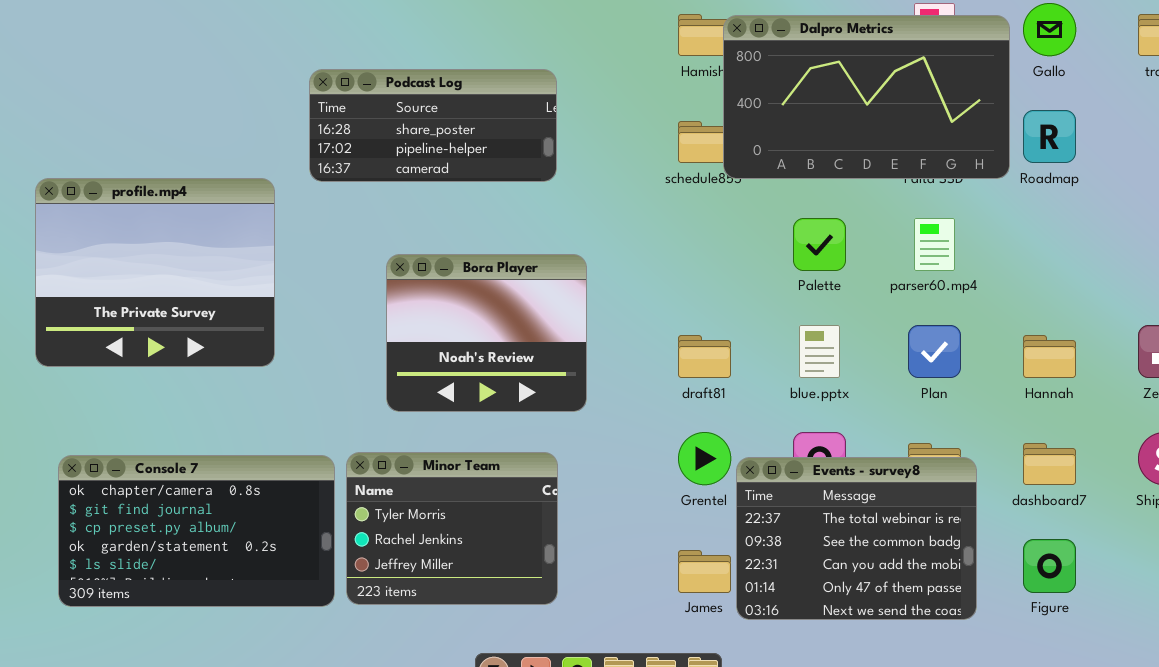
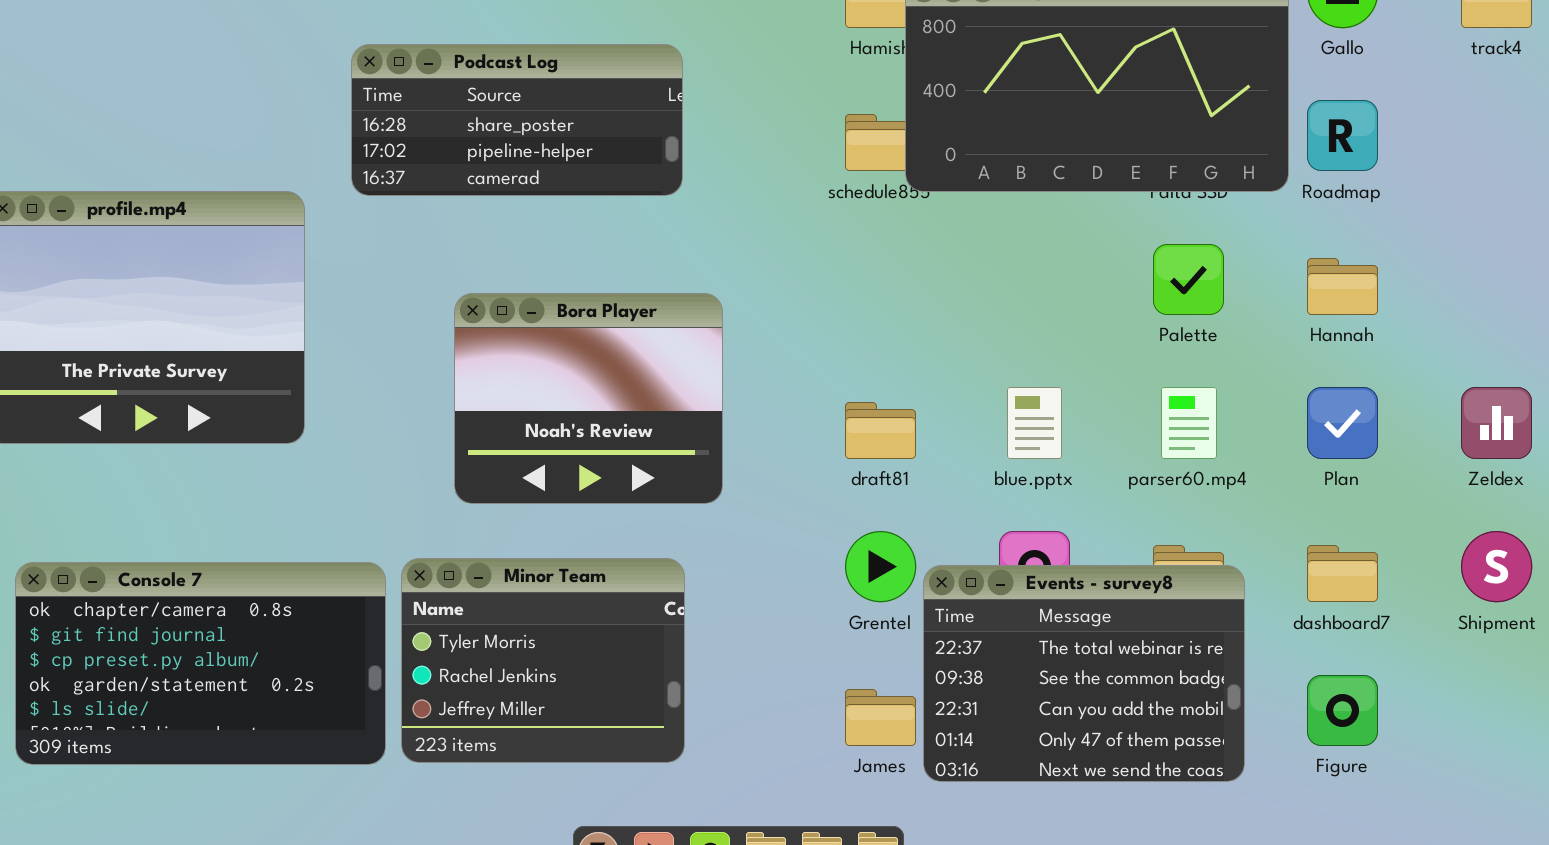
Palette: [793,218,846,271] -> [1153,244,1224,315], moved
parser60.mp4: [914,218,955,271] -> [1161,387,1217,459], moved
Plan: [908,325,961,378] -> [1307,387,1378,459], moved
Hannah: [1023,335,1076,378] -> [1307,258,1378,315], moved

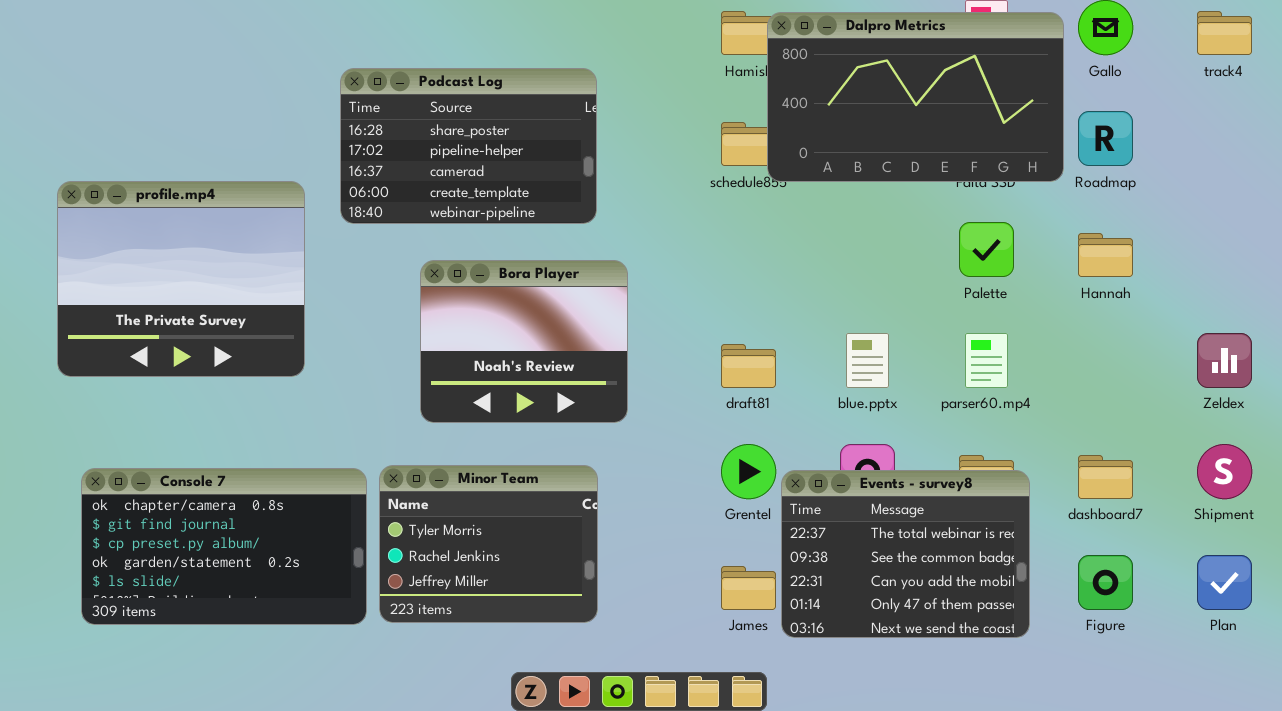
Podcast Log: [351,44,683,196] -> [340,68,597,224], resized
Plan: [1307,387,1378,459] -> [1197,555,1252,610], moved

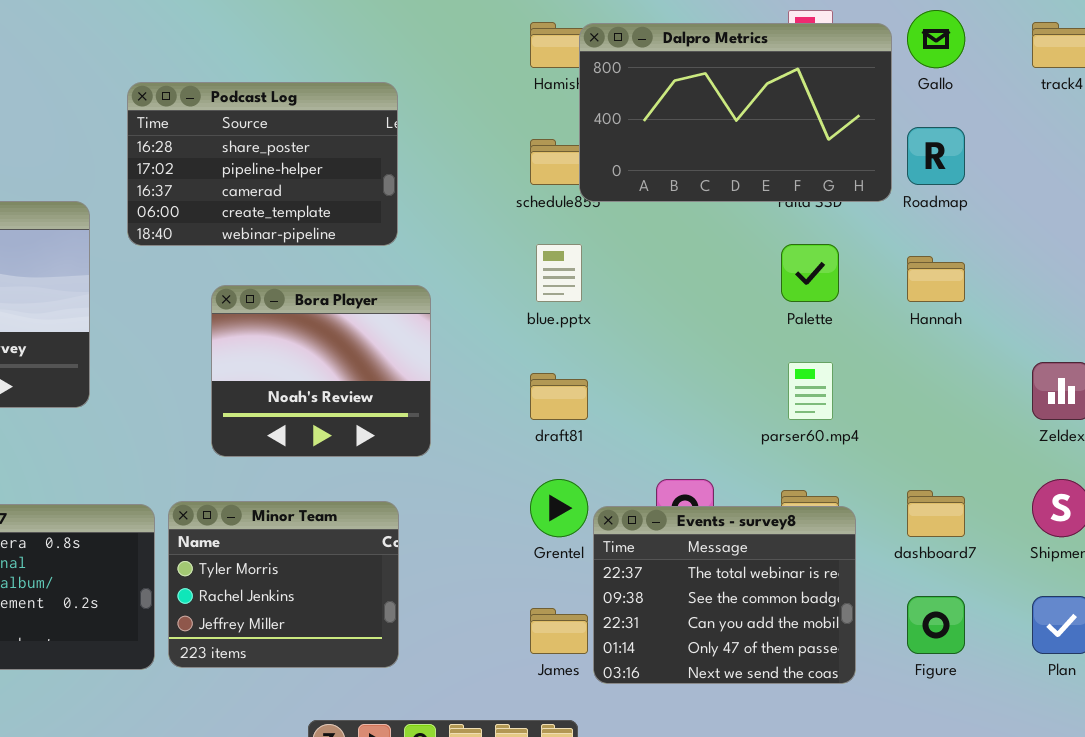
blue.pptx: [846,333,889,388] -> [536,244,582,302], moved

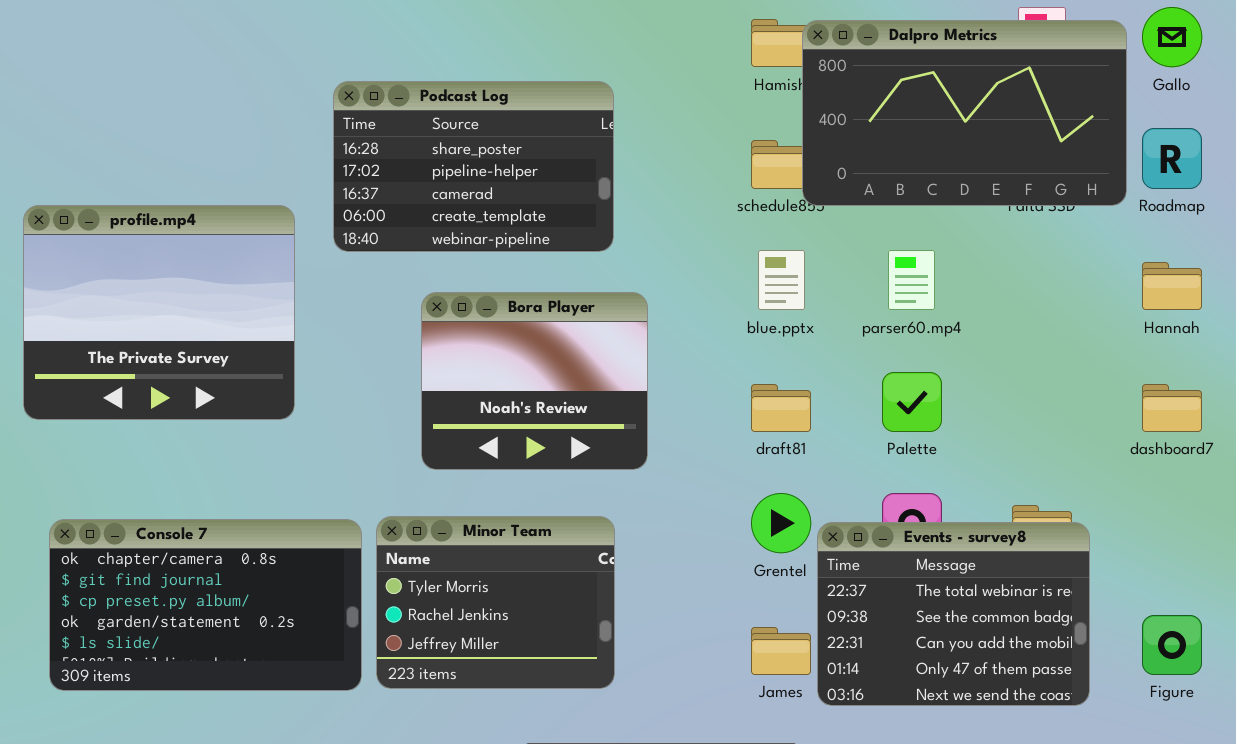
Palette: [781,244,839,302] -> [882,372,942,432], moved
parser60.mp4: [788,362,833,420] -> [888,250,935,310], moved
dashboard7: [907,490,965,537] -> [1142,384,1202,432], moved

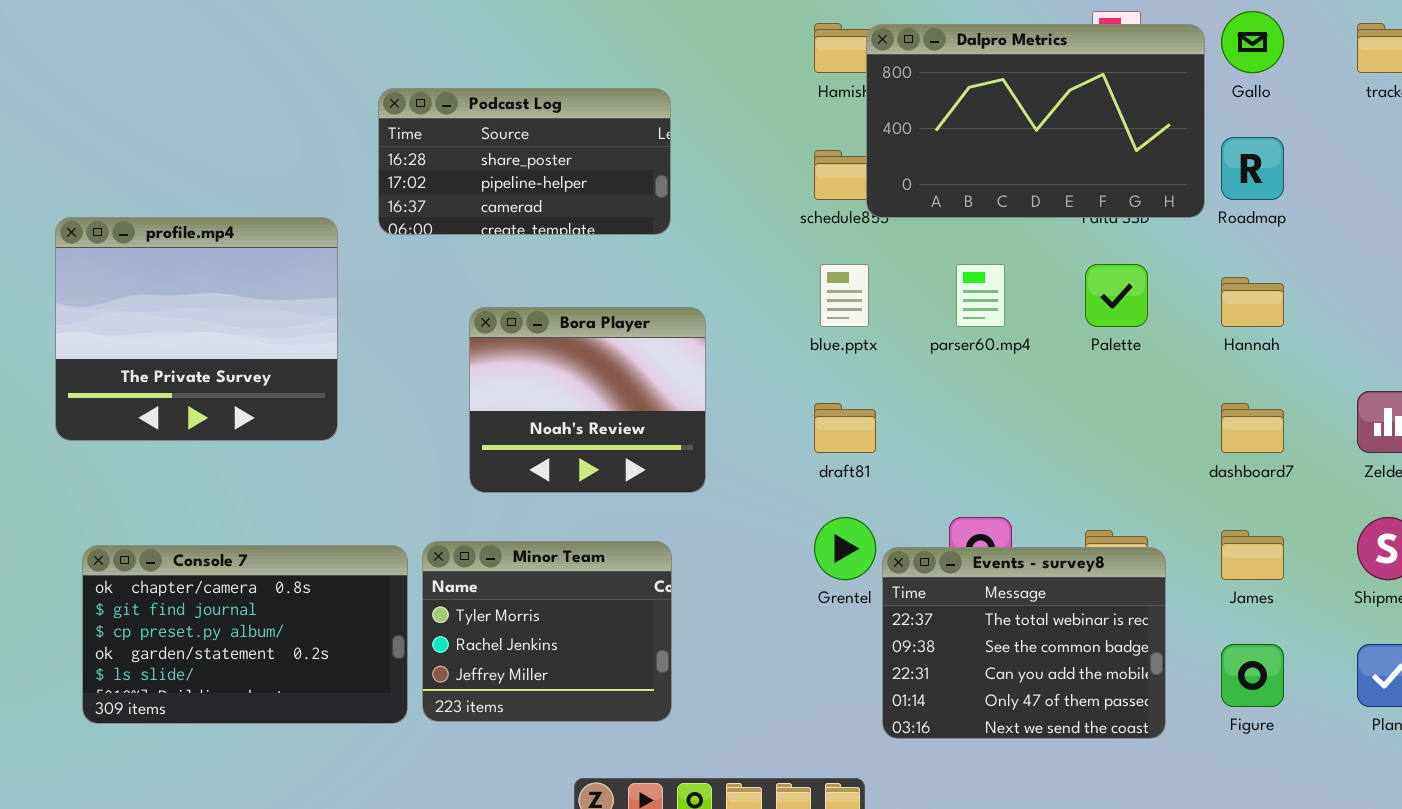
Podcast Log: [333,81,614,252] -> [378,88,671,235], resized
Palette: [882,372,942,432] -> [1085,264,1148,327], moved
James: [751,627,811,675] -> [1221,530,1284,580], moved

